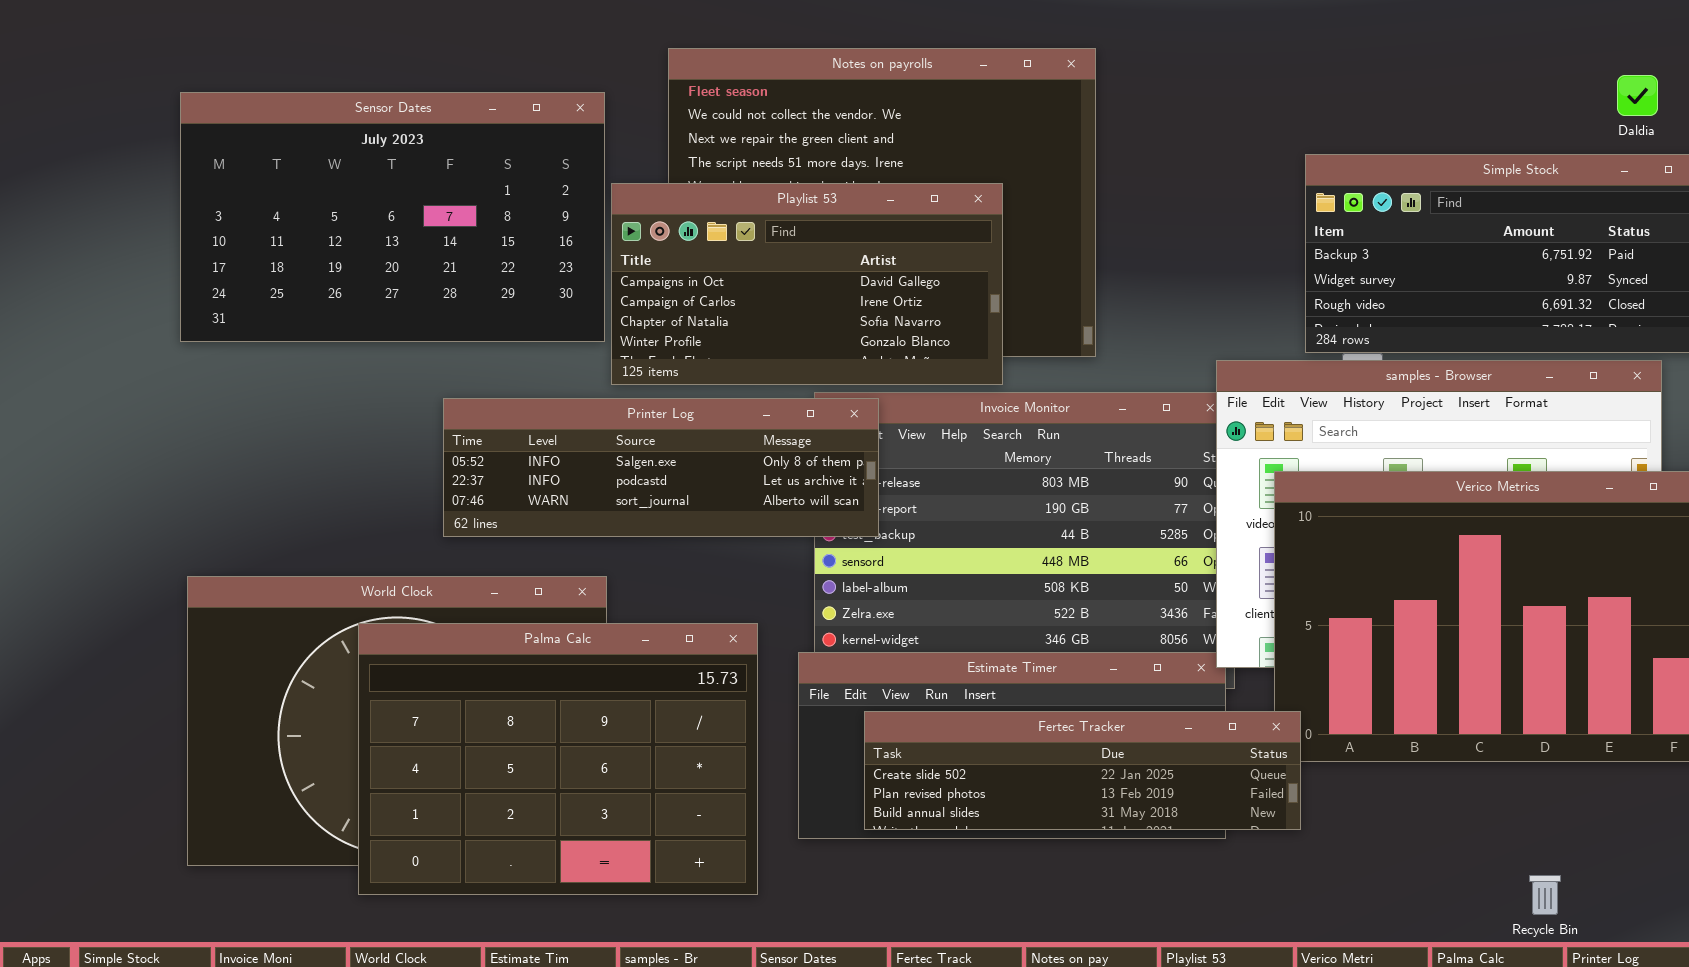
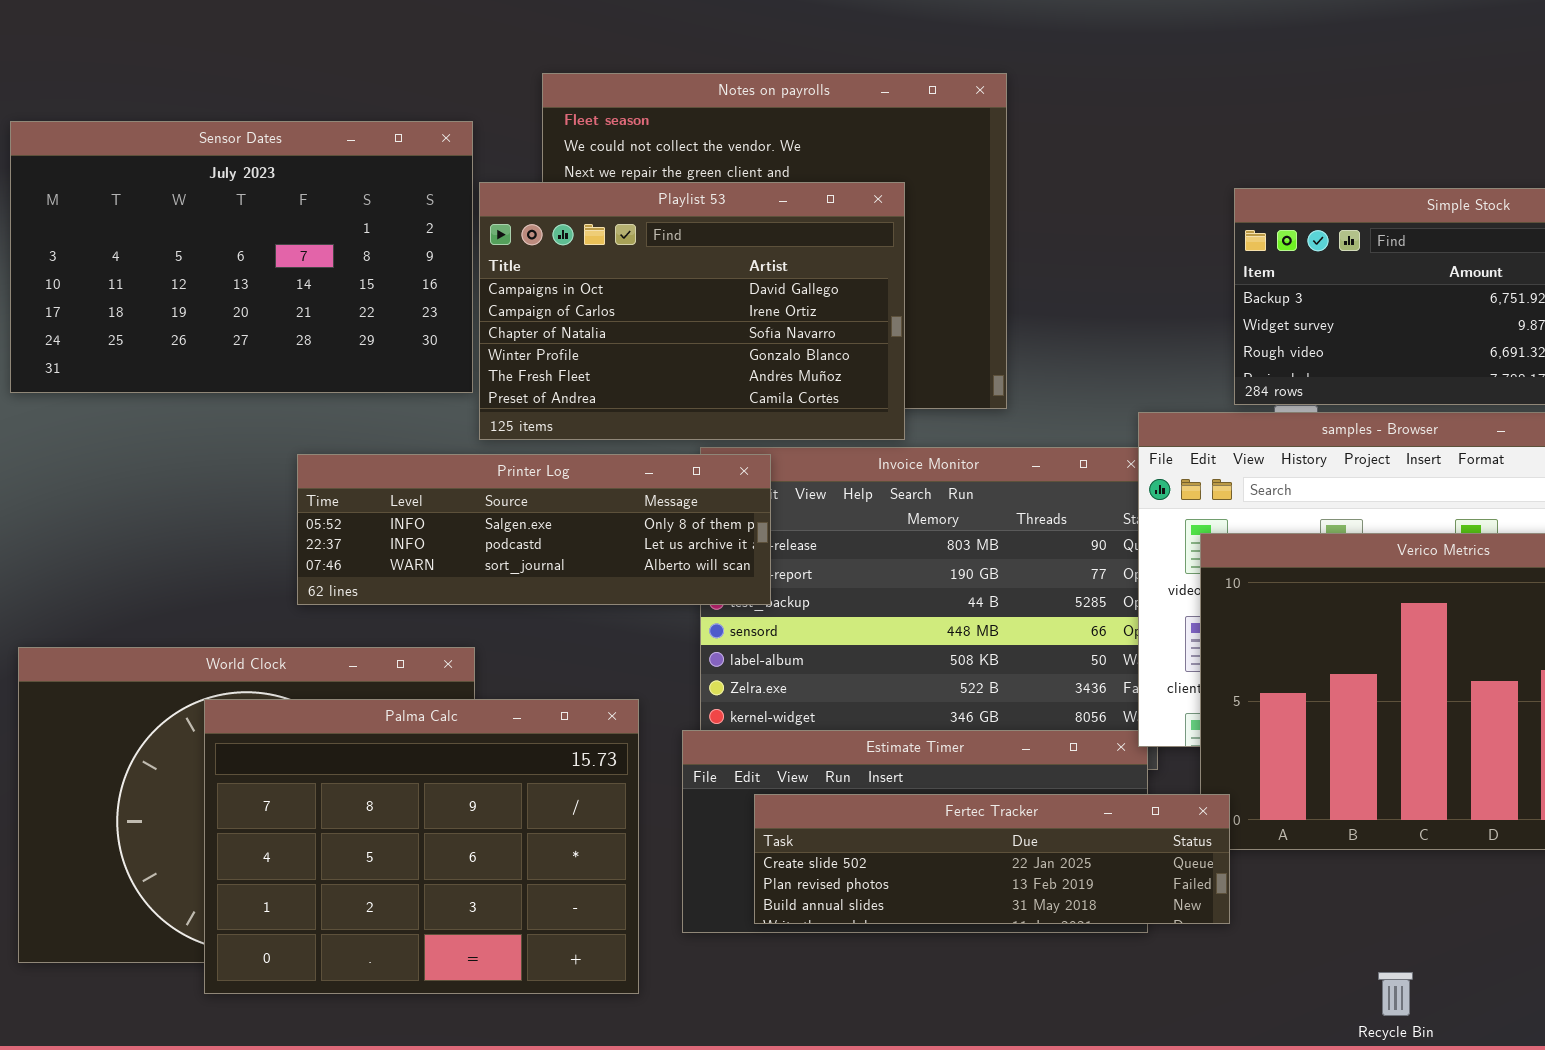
Playlist 53: [611,183,1003,385] -> [479,182,905,440], resized
Recycle Bin: [1529,875,1561,915] -> [1378,972,1413,1016], moved

